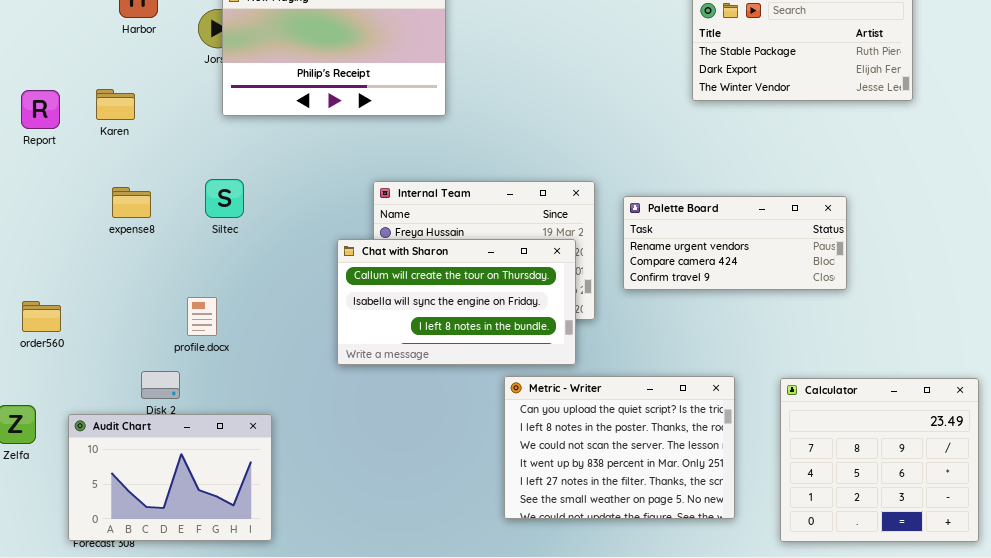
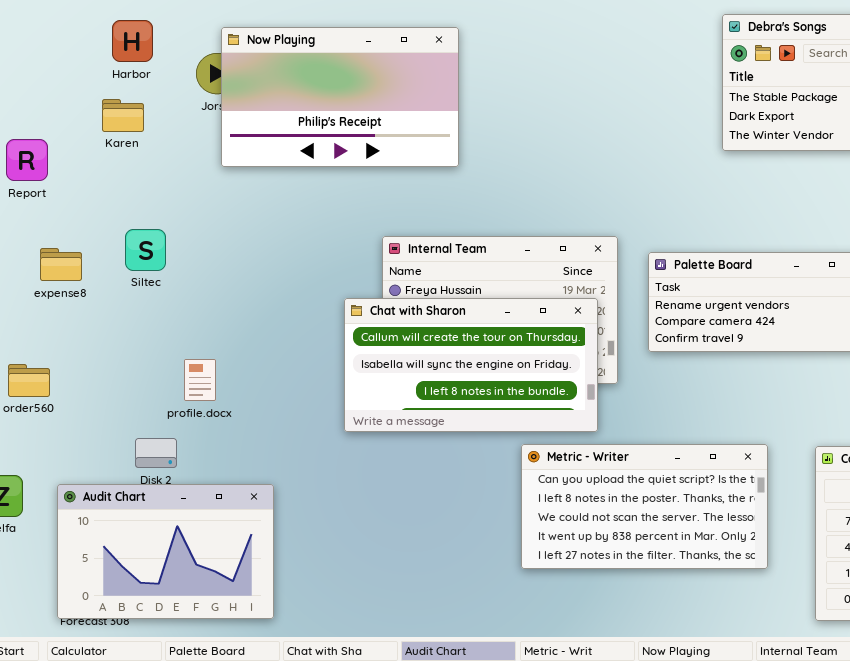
Karen: [96,89,135,120] -> [102,99,144,132], moved
Siltec: [205,179,244,218] -> [125,229,166,271], moved
expense8: [112,187,151,218] -> [40,248,82,281], moved
Metric - Writer: [504,376,735,519] -> [521,444,768,569], resized

